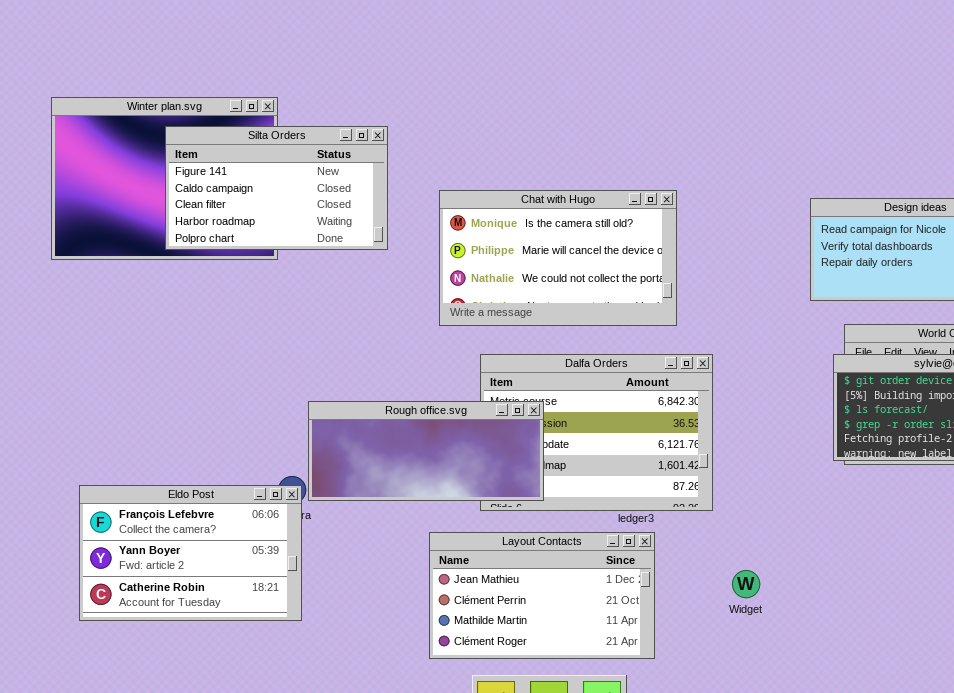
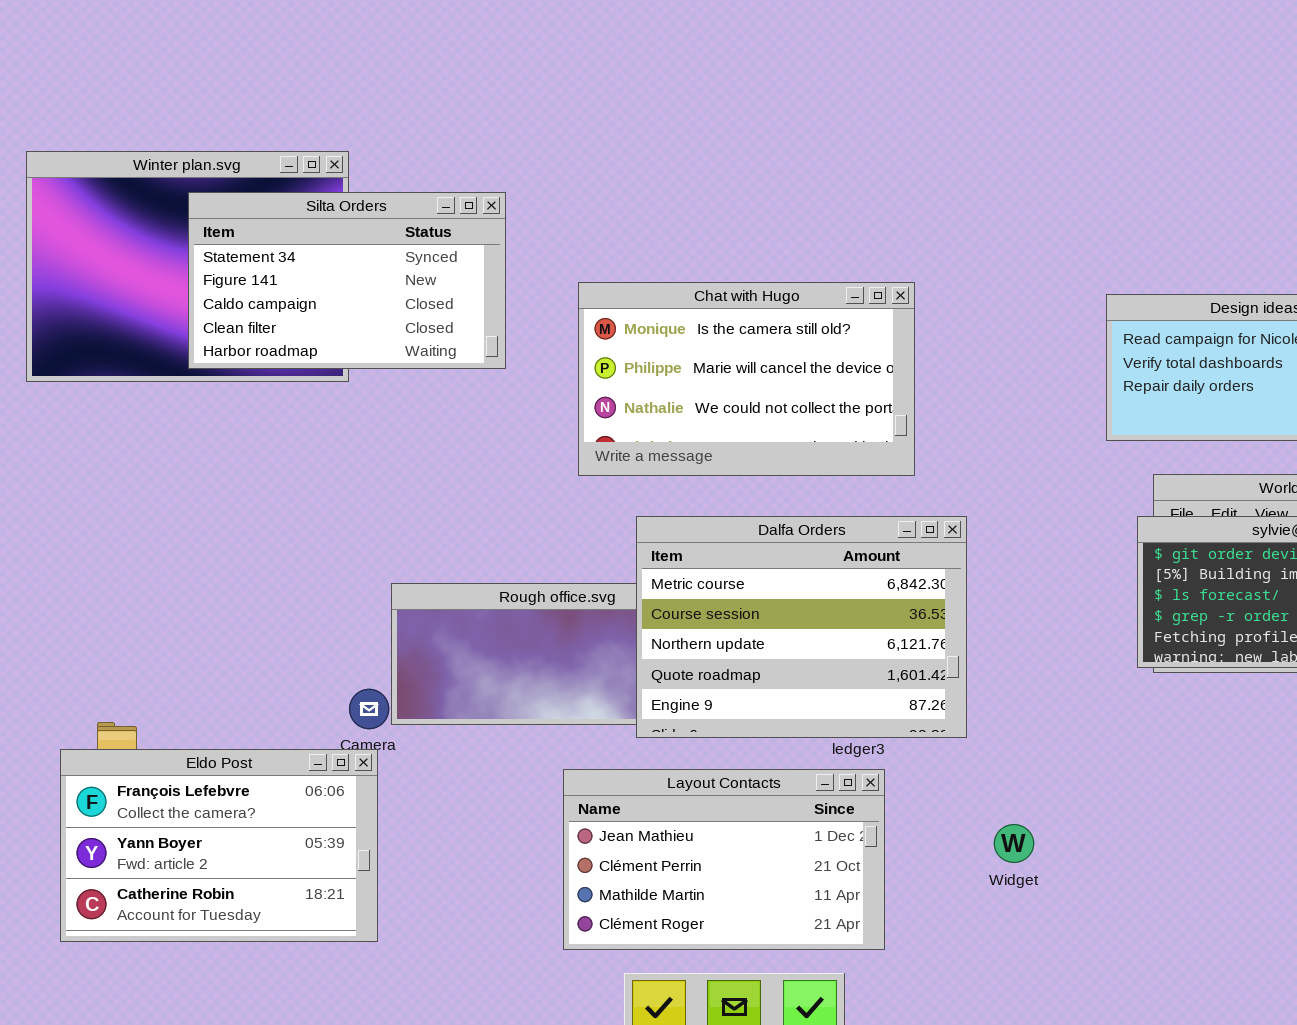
Silta Orders: [165,126,388,250] -> [188,192,506,369], scrolled up 1 row
Dalfa Orders: [480,354,713,511] -> [636,516,967,738], raised
Eldo Post: [79,485,302,621] -> [60,749,378,942], moved

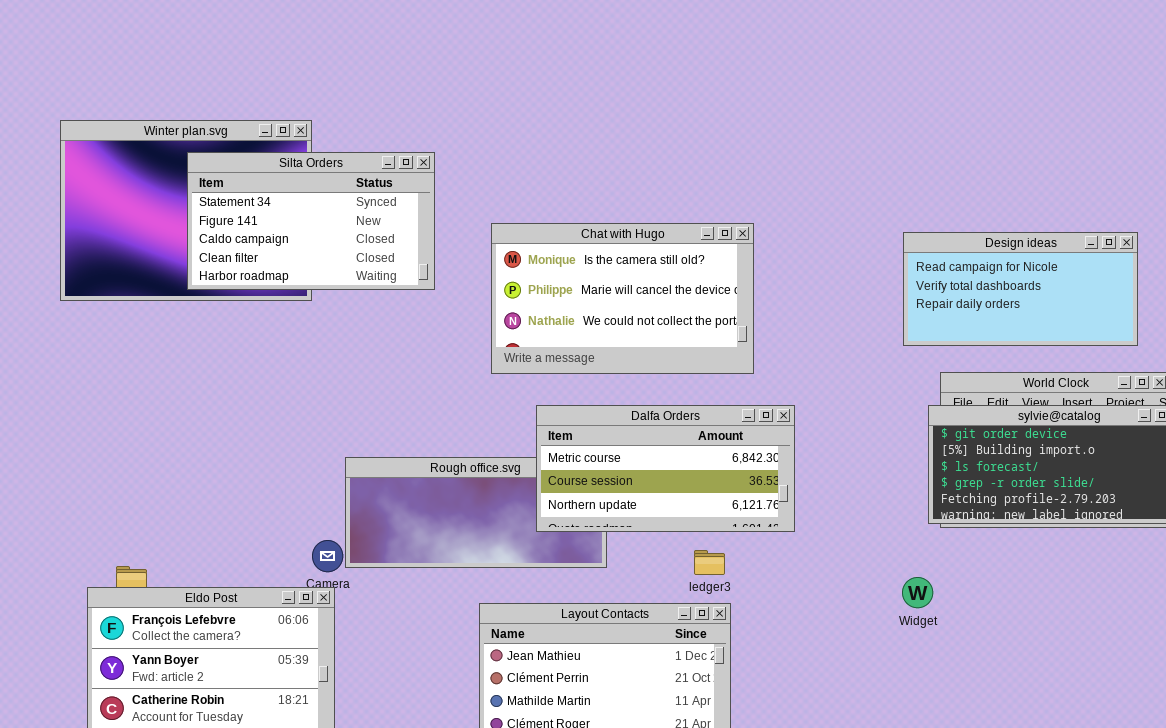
Dalfa Orders: [636,516,967,738] -> [536,405,795,532], resized
Widget: [994,824,1034,863] -> [902,577,933,608], moved

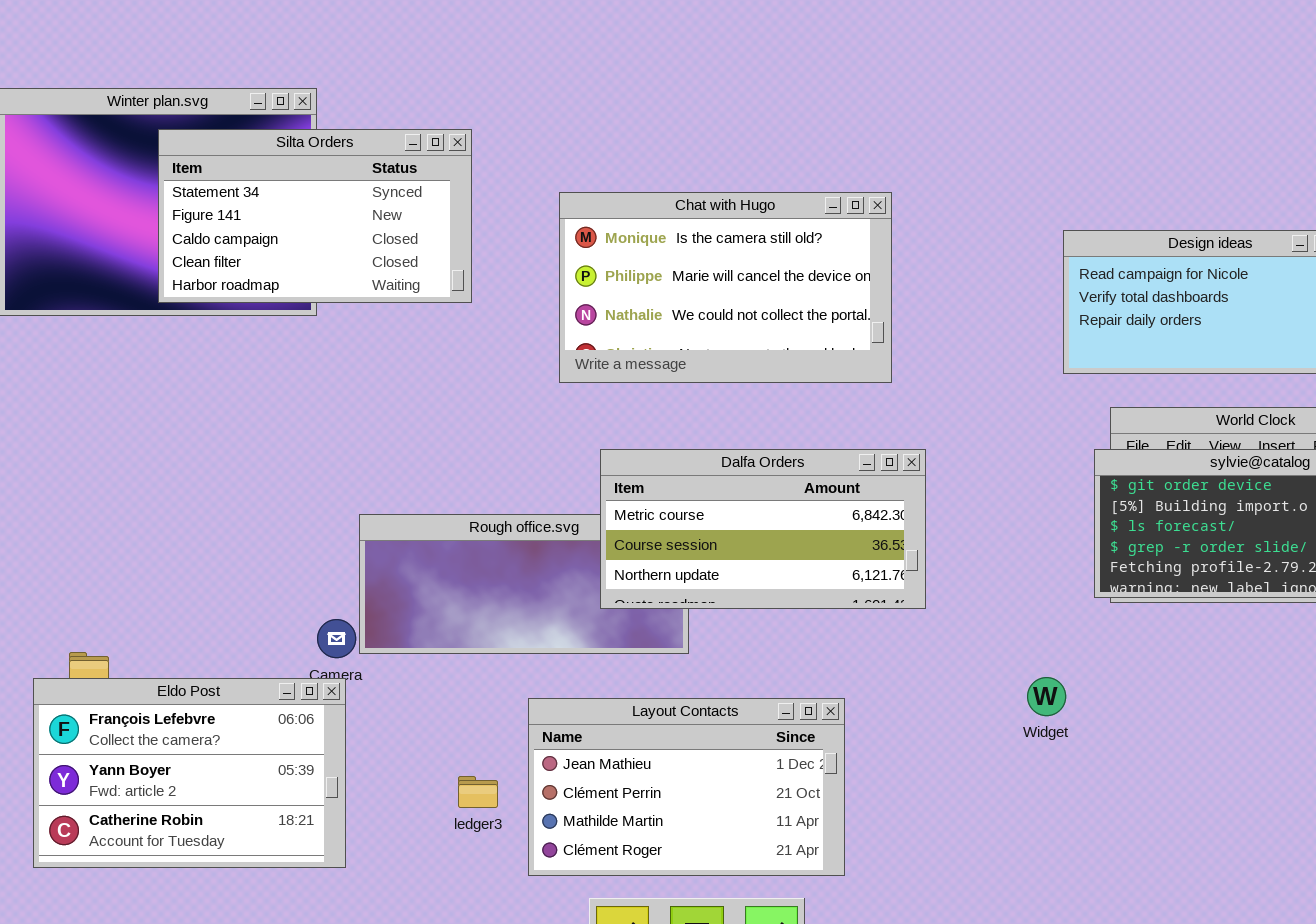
Chat with Hugo: [491,223,754,374] -> [559,192,892,383], moved
ledger3: [694,550,725,575] -> [458,776,498,808], moved
Widget: [902,577,933,608] -> [1027,677,1066,716], moved

